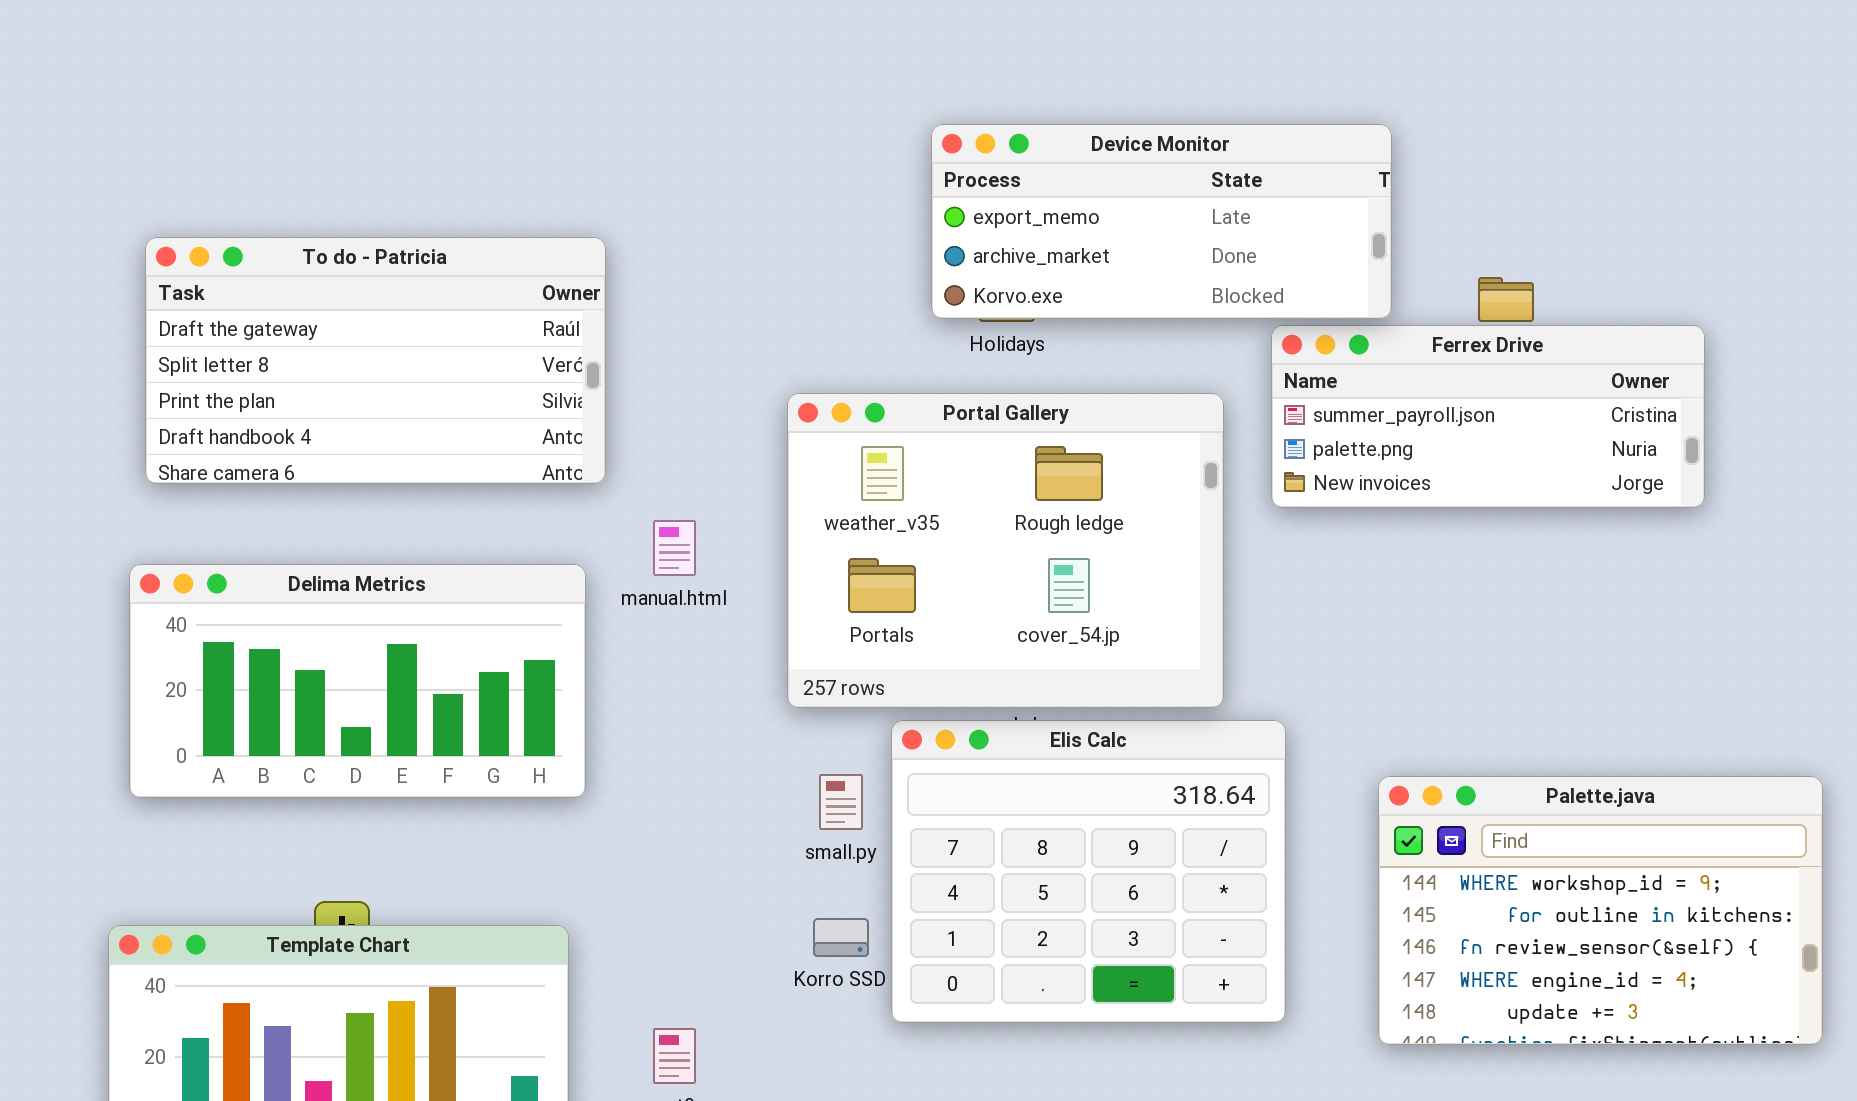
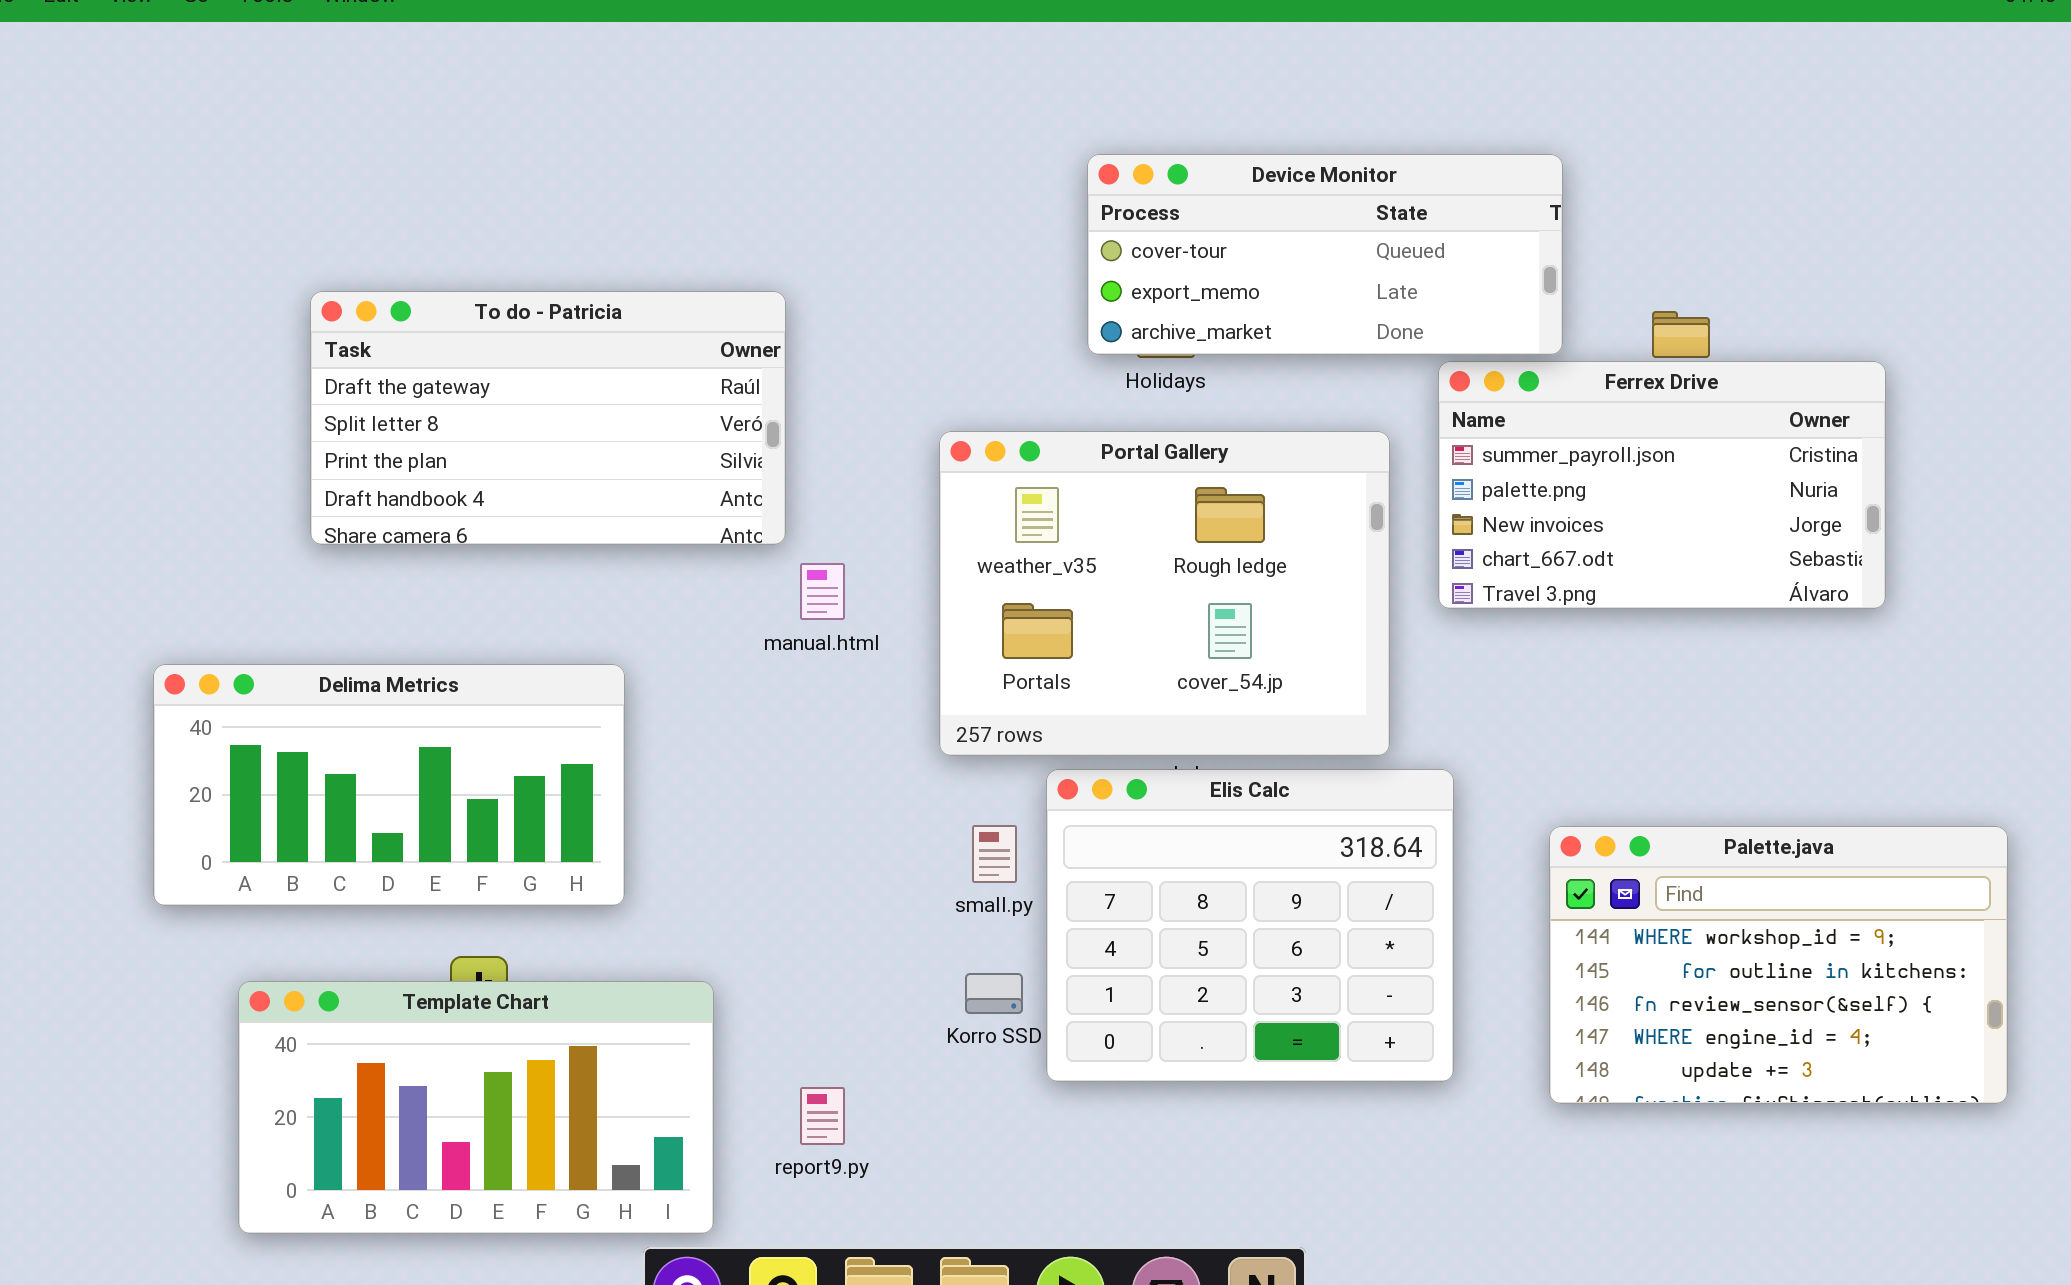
Device Monitor: [931,124,1392,319] -> [1087,154,1563,355], scrolled up 1 row
To do - Patricia: [145,237,606,484] -> [310,291,786,545], moved
Ferrex Drive: [1271,325,1705,508] -> [1438,361,1886,609], resized
Delima Metrics: [129,564,586,798] -> [153,664,625,906], moved

